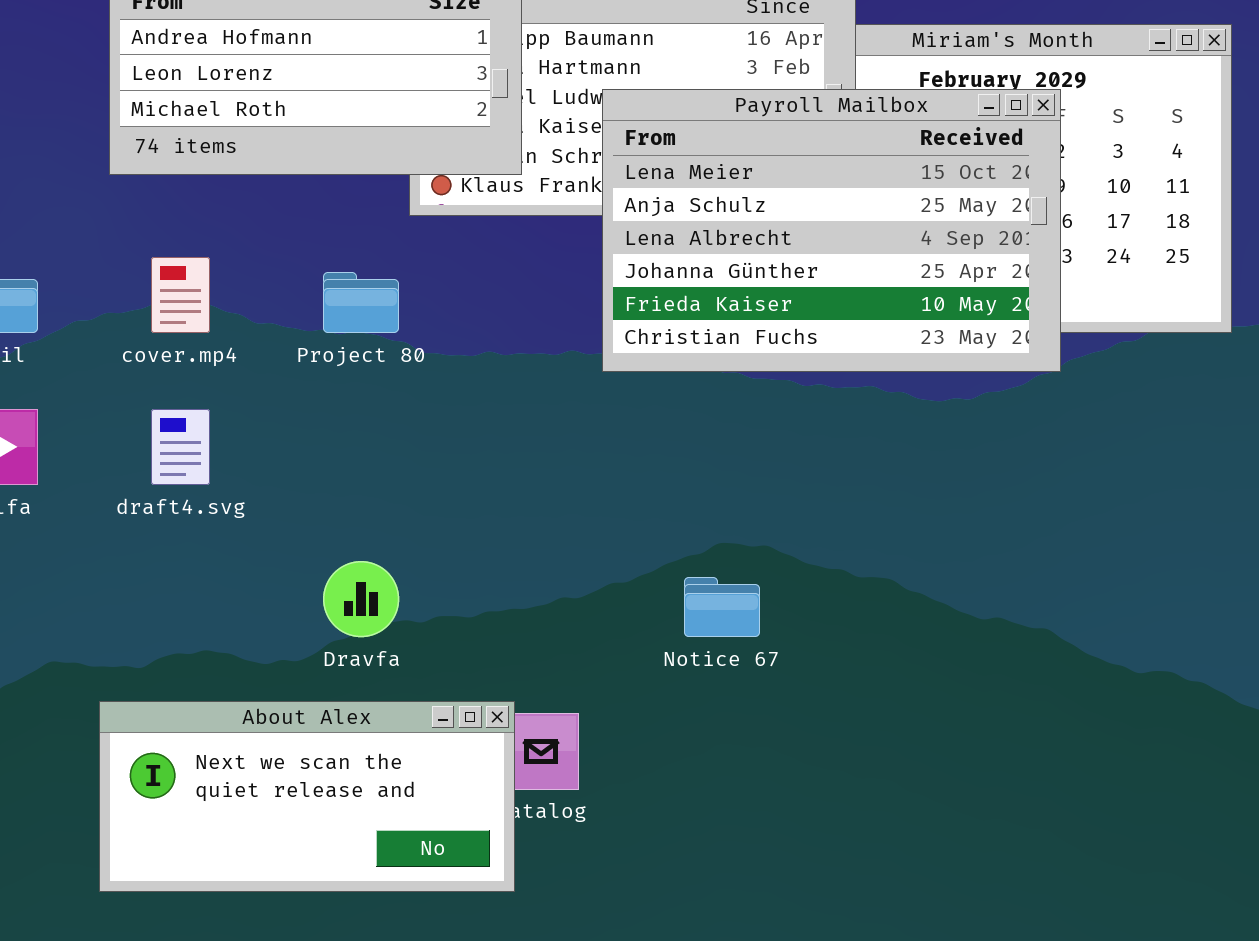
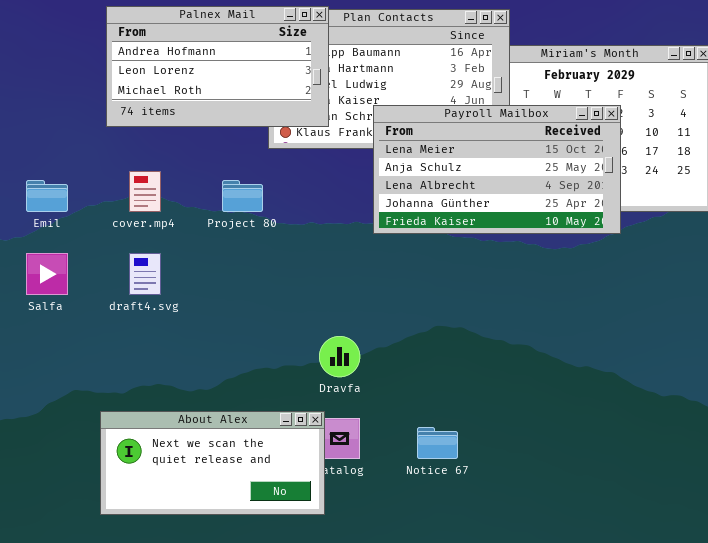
Payroll Mailbox: [602,89,1061,372] -> [373,105,621,234], resized
Dravfa: [323,561,399,637] -> [319,336,360,377], moved
Notice 67: [684,577,760,637] -> [417,427,458,459], moved

